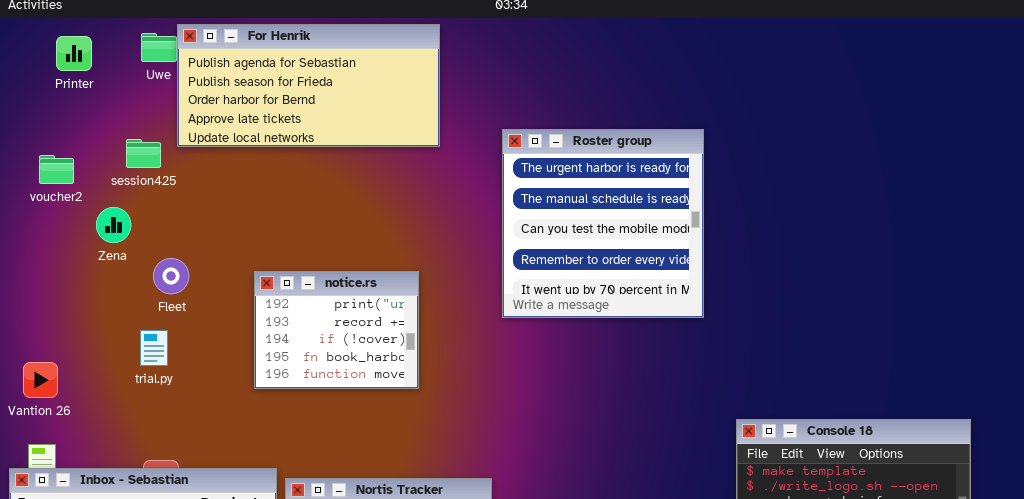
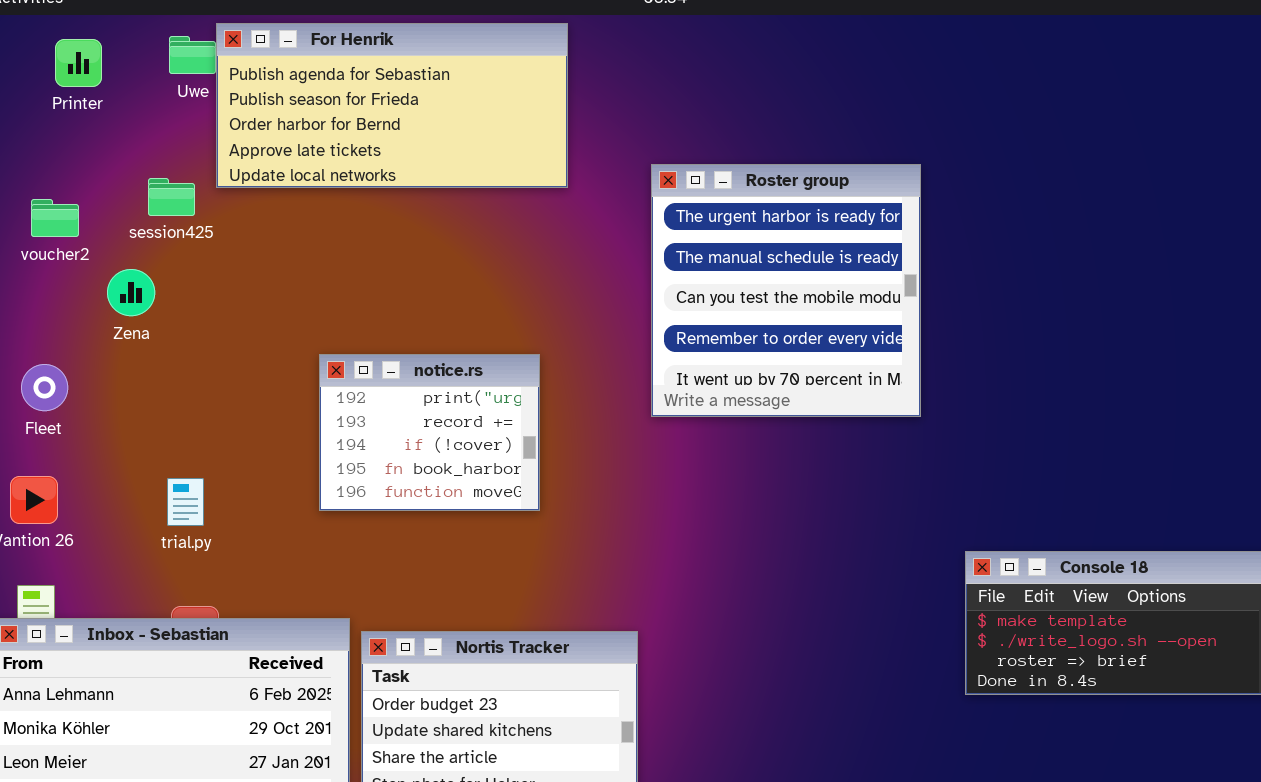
Fleet: [153,258,189,294] -> [21,364,68,411], moved
trial.py: [140,330,168,366] -> [167,478,204,526], moved

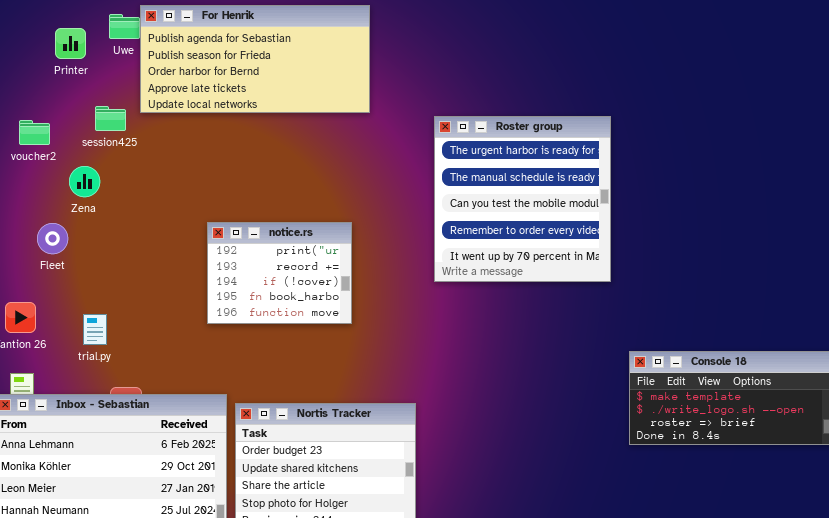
Printer: [55,39,102,87] -> [55,28,86,59], moved
Roster group: [651,164,921,417] -> [434,116,611,282], moved
Fleet: [21,364,68,411] -> [37,223,68,254], moved
trial.py: [167,478,204,526] -> [83,314,107,345], moved

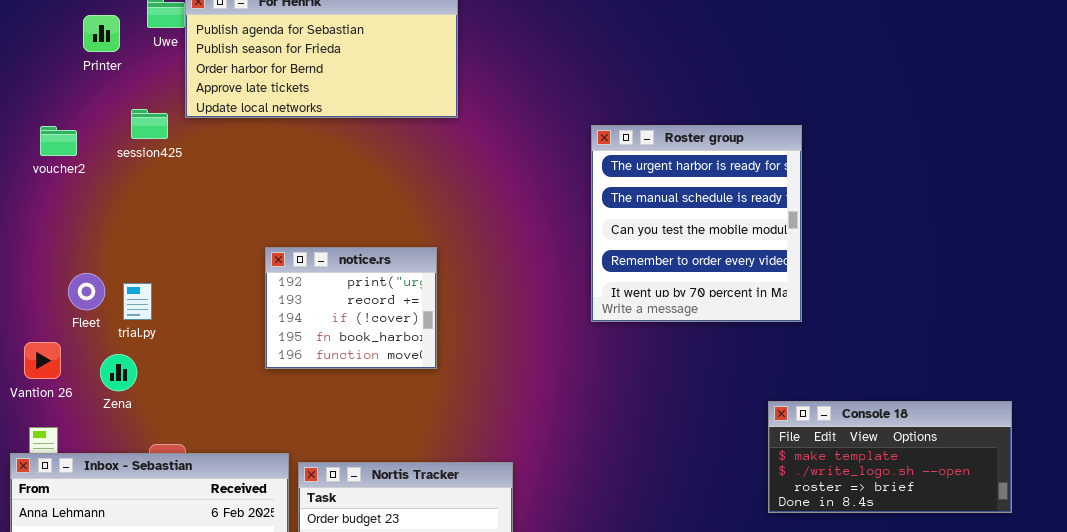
Roster group: [434,116,611,282] -> [591,125,802,322], moved
Zena: [69,166,100,197] -> [100,354,137,391], moved
Fleet: [37,223,68,254] -> [68,273,105,310], moved
trial.py: [83,314,107,345] -> [123,283,152,320], moved

